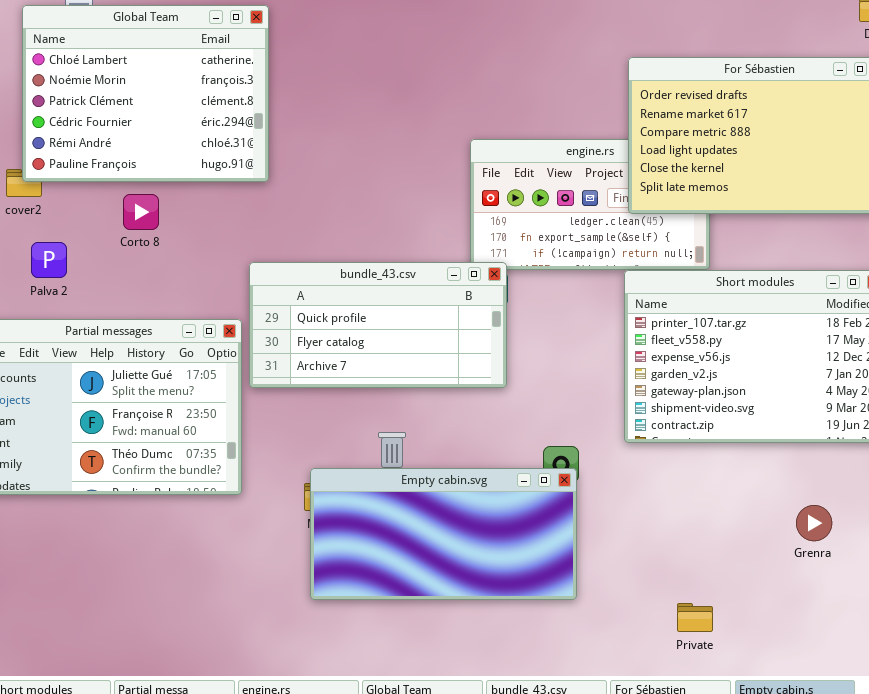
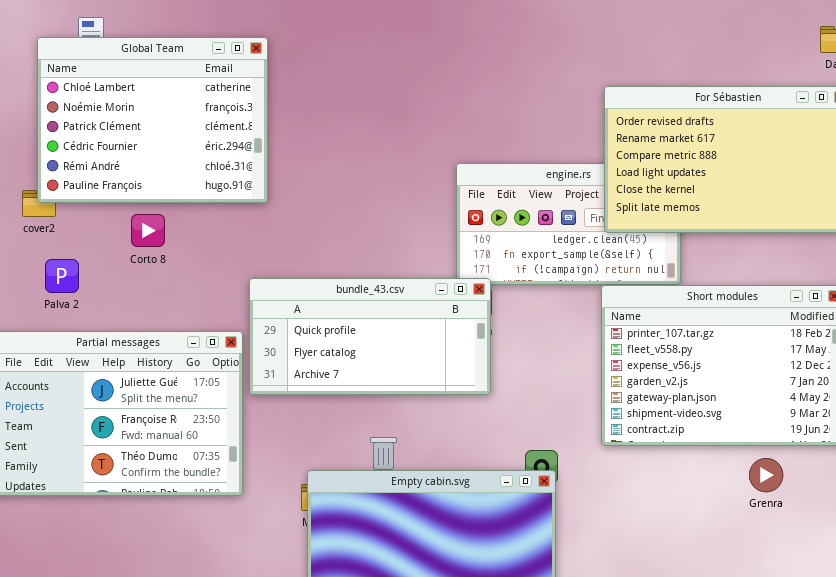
Grenra: [796,505,832,541] -> [749,458,783,492], moved

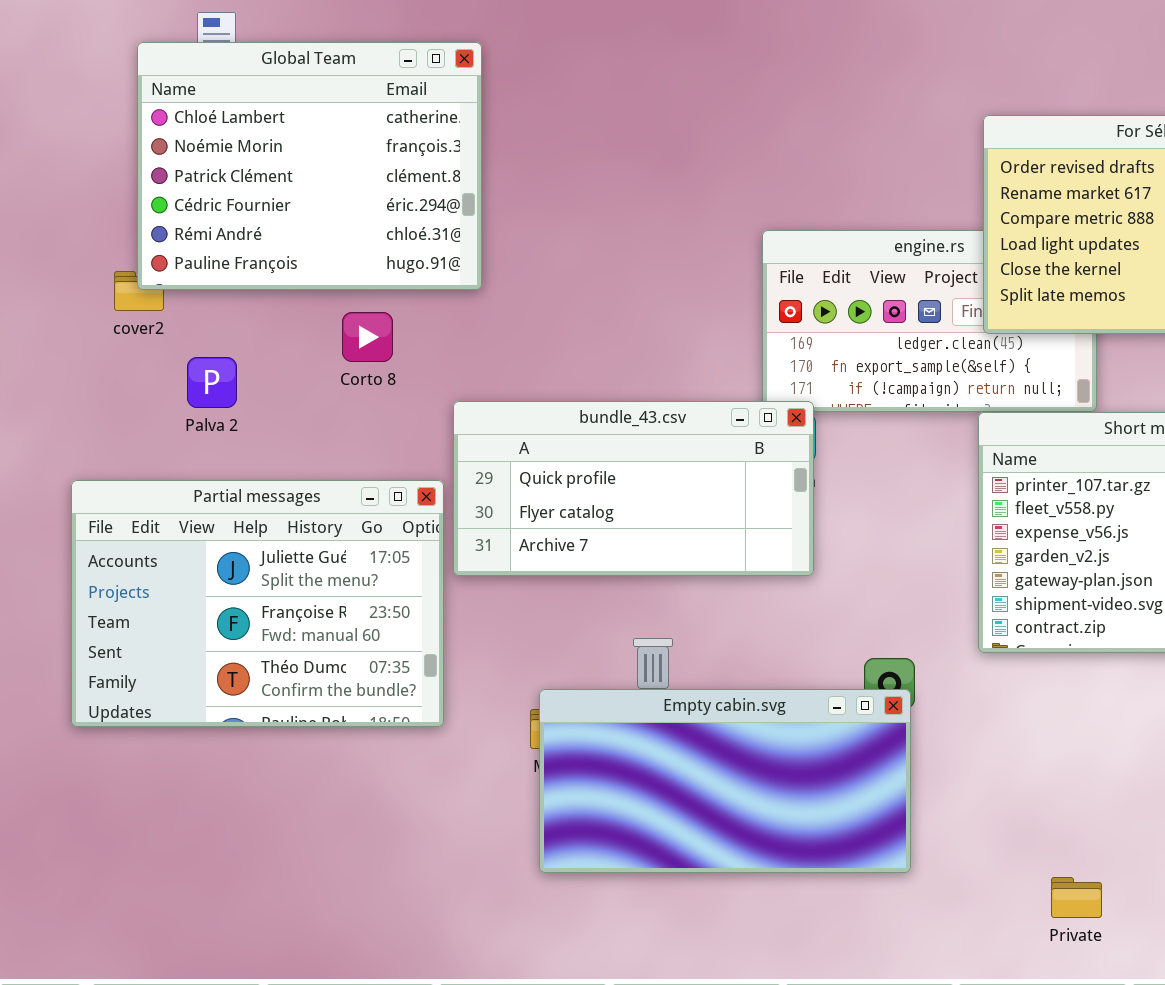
Corto 8: [131,214,165,247] -> [342,312,393,362], moved
Palva 2: [45,259,79,293] -> [187,357,237,408], moved

